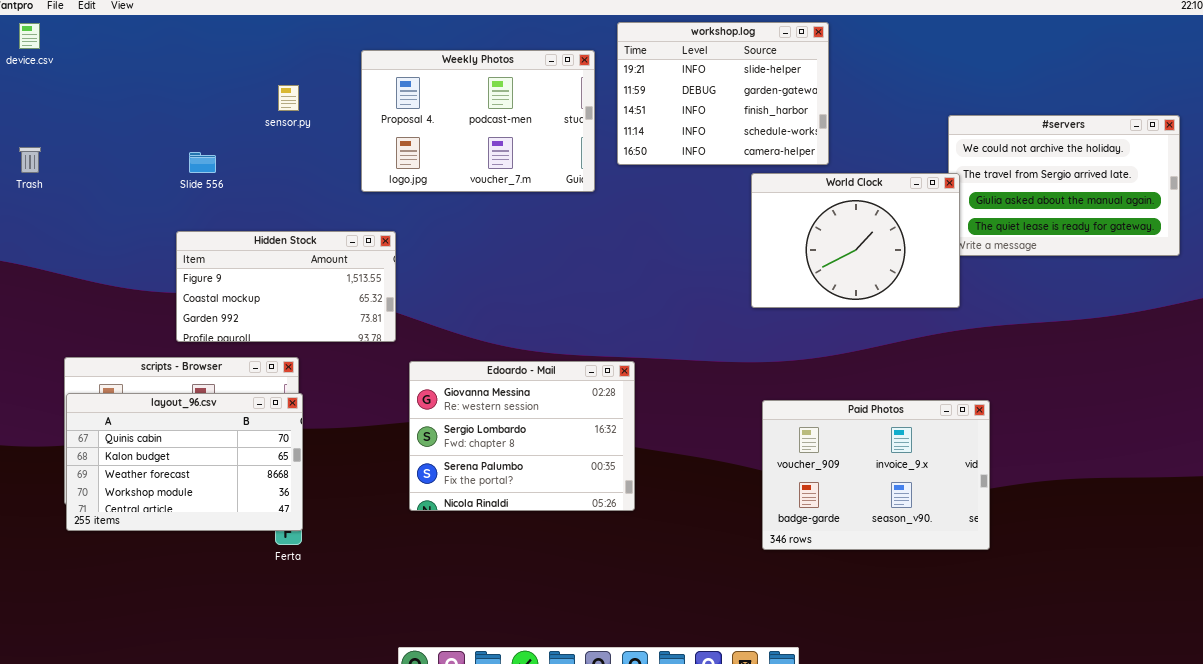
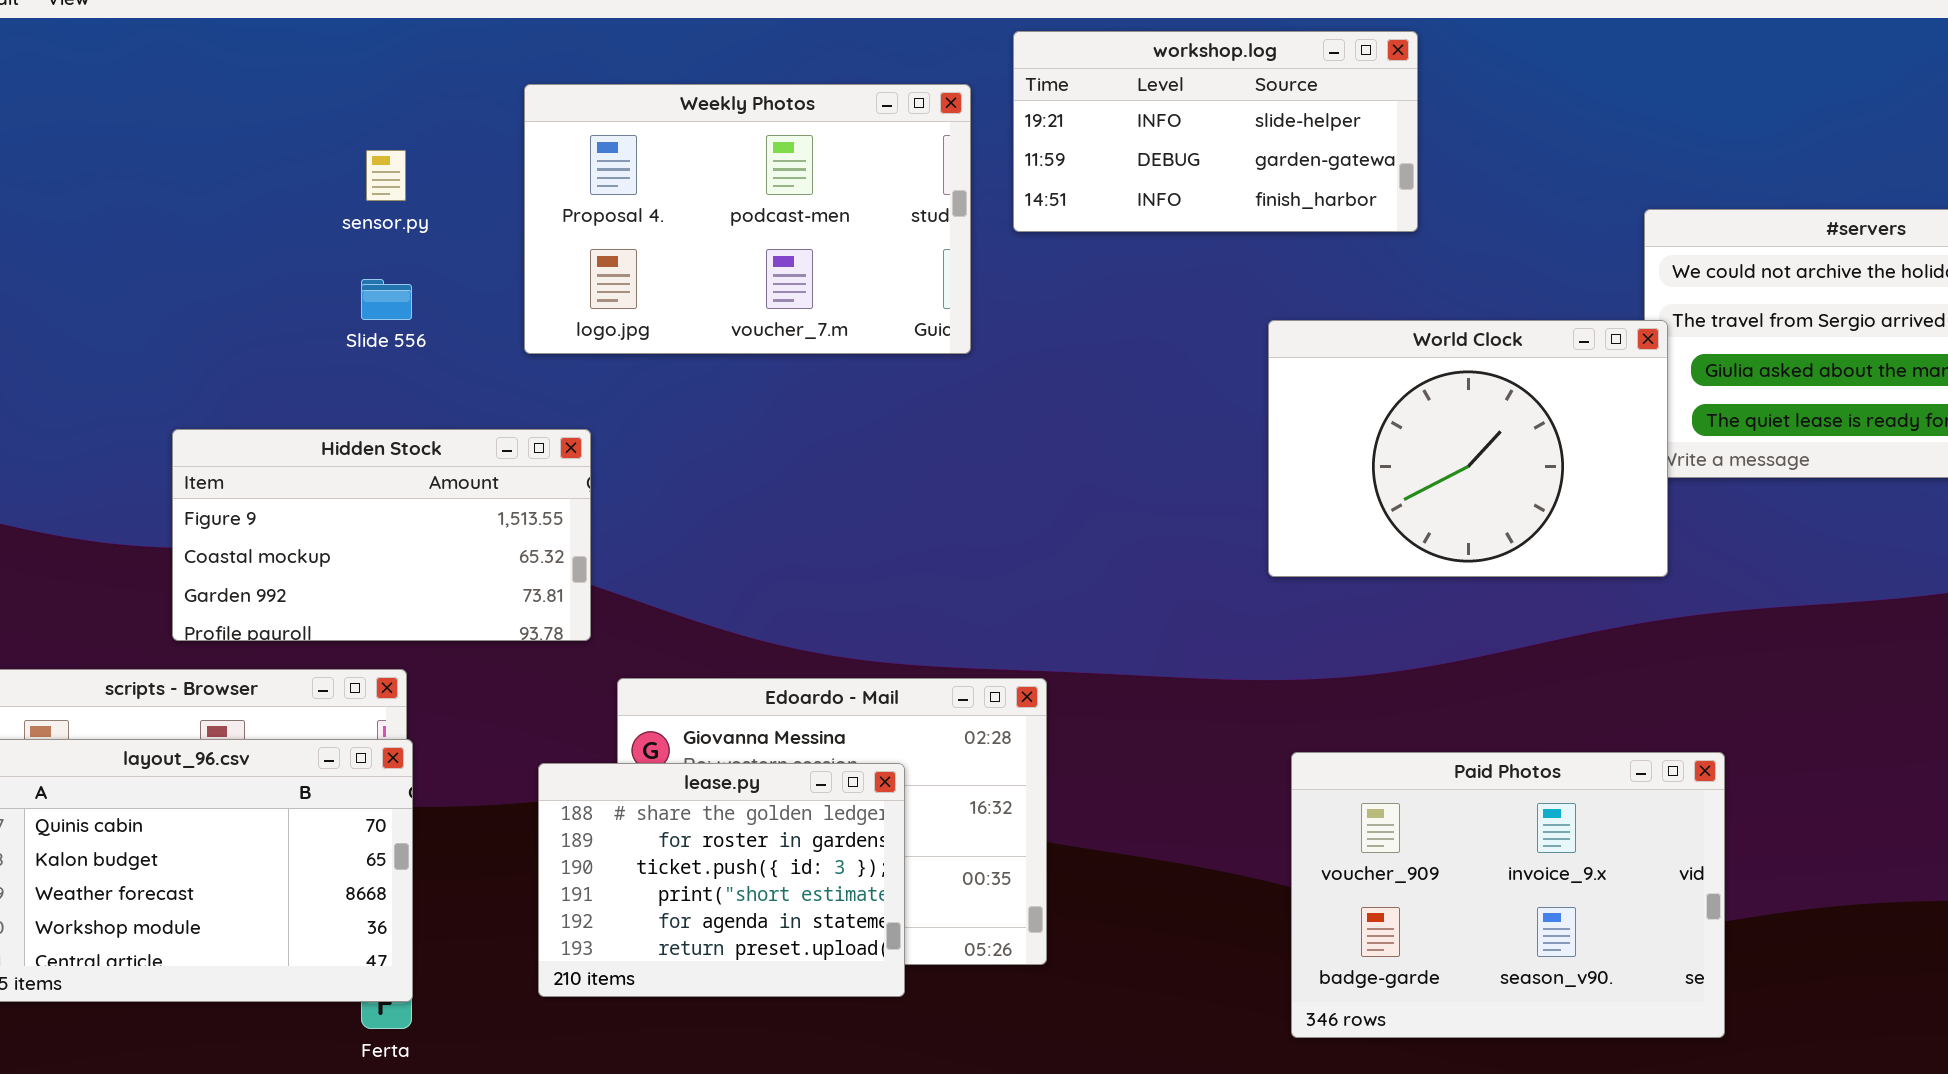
workshop.log: [617,22,829,165] -> [1013,31,1418,232], resized
Slide 556: [189,152,216,173] -> [361,279,412,320], moved
lease.py: none -> [538,763,905,997], opened

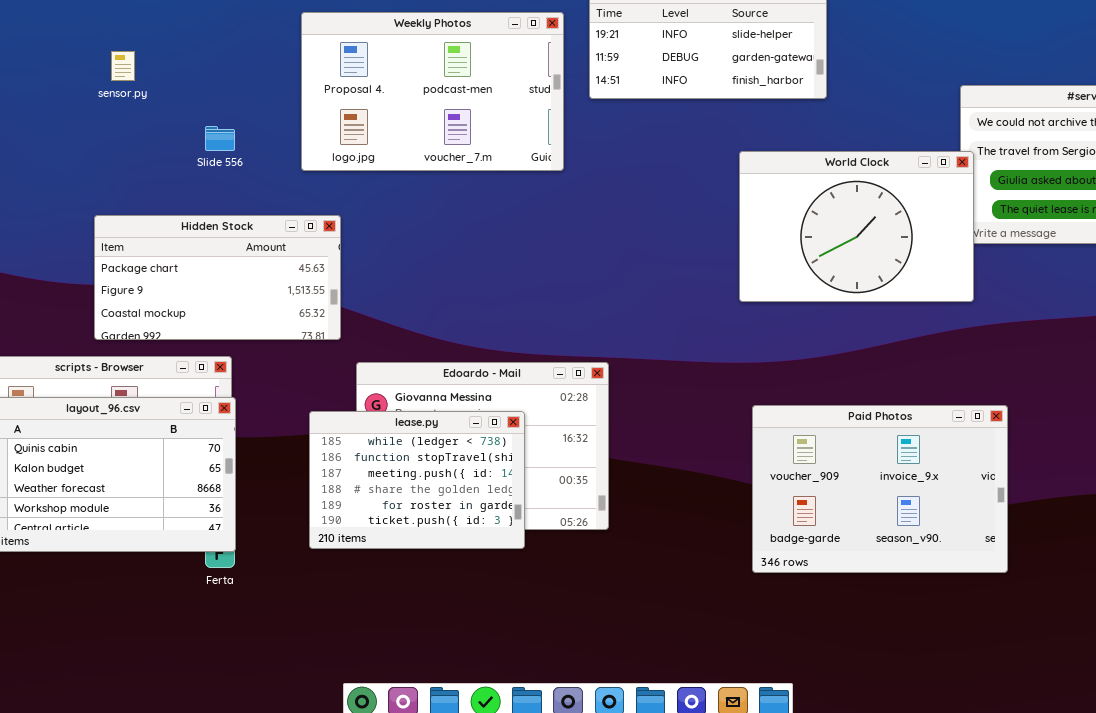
sensor.py: [366,150,406,201] -> [111,51,135,81], moved
Hidden Stock: [172,429,591,641] -> [94,215,341,340], scrolled up 1 row
lease.py: [538,763,905,997] -> [309,411,525,549], scrolled up 3 rows

